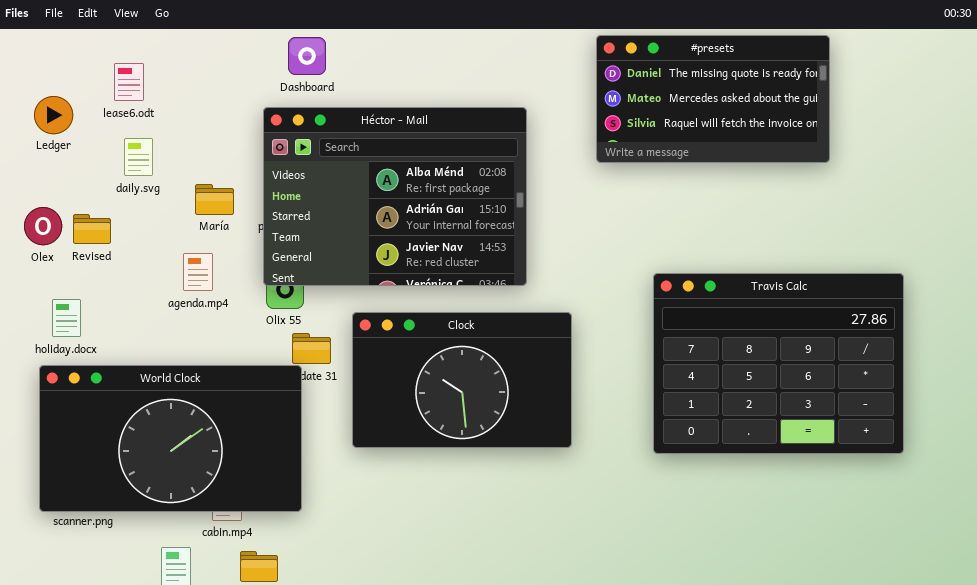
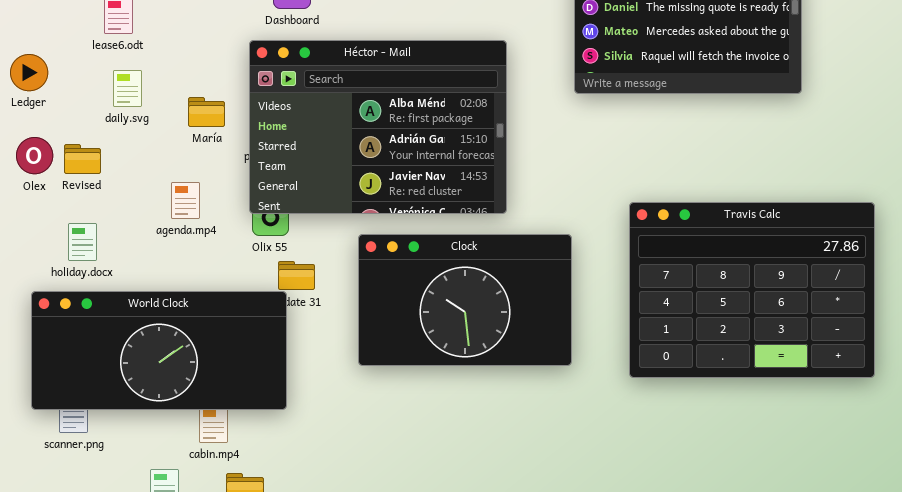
Ledger: [34,96,73,134] -> [10,54,48,91], moved
María: [195,184,234,215] -> [188,97,225,127], moved
holiday.docx: [52,299,81,337] -> [68,223,97,261], moved
Clock: [352,312,572,448] -> [358,234,572,366], moved
World Clock: [39,365,302,512] -> [31,291,287,410], resized

